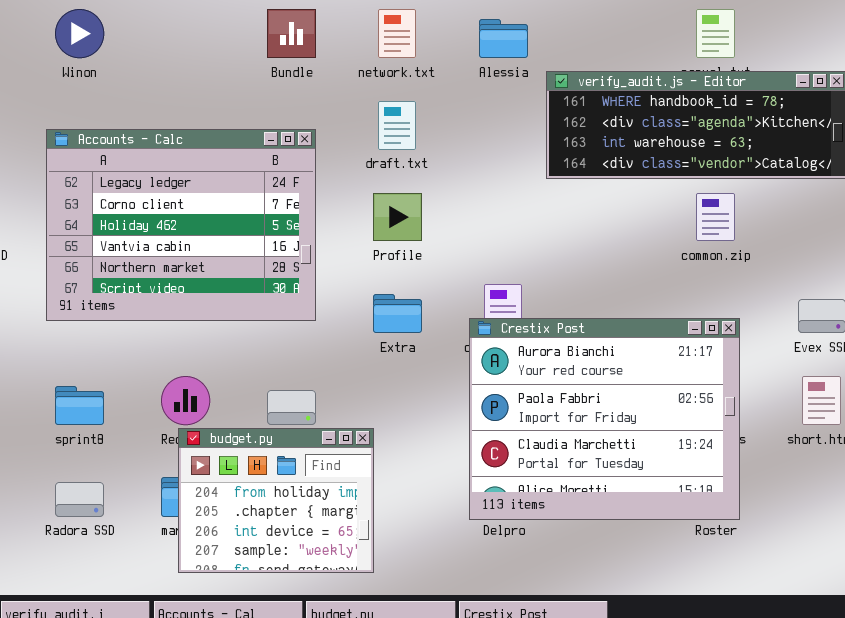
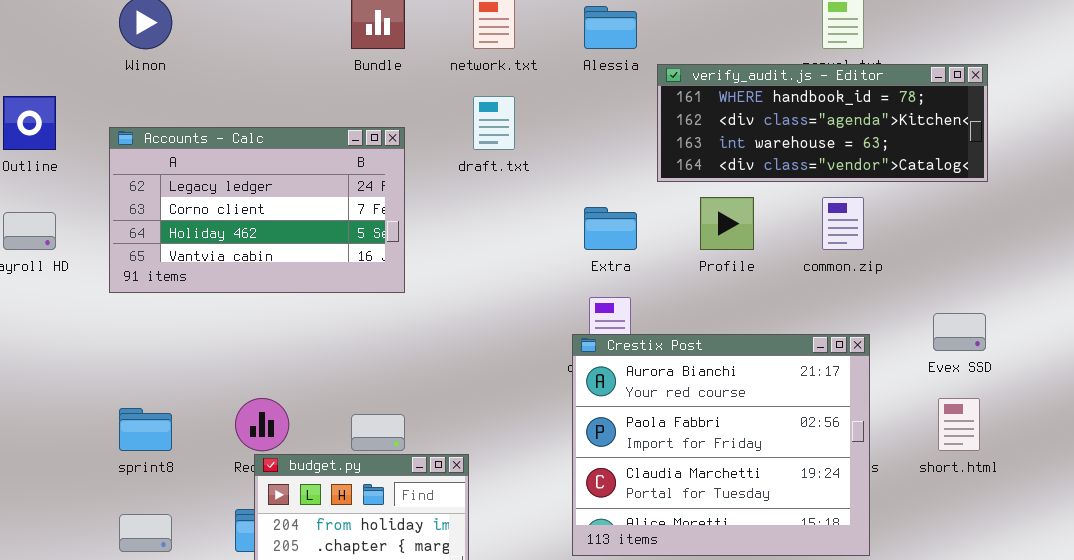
Accounts - Calc: [46,129,316,321] -> [109,127,405,293], resized
Profile: [373,193,422,241] -> [700,197,754,250], moved
Extra: [373,294,422,333] -> [584,207,637,250], moved

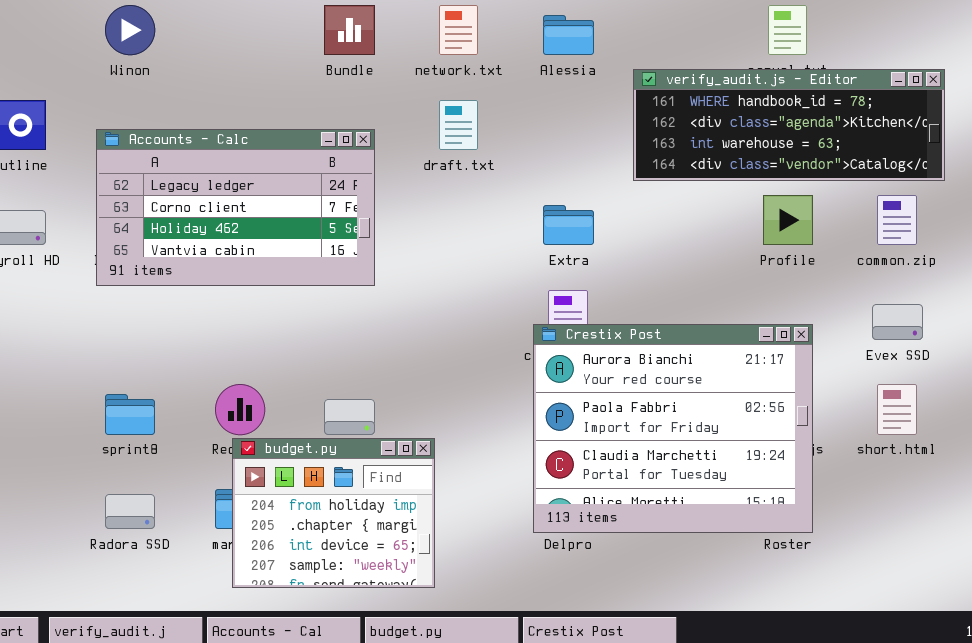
verify_audit.js - Editor: [657,64,988,182] -> [633,69,945,181], moved
Profile: [700,197,754,250] -> [763,195,813,245], moved
common.zip: [822,197,864,250] -> [877,195,917,245], moved

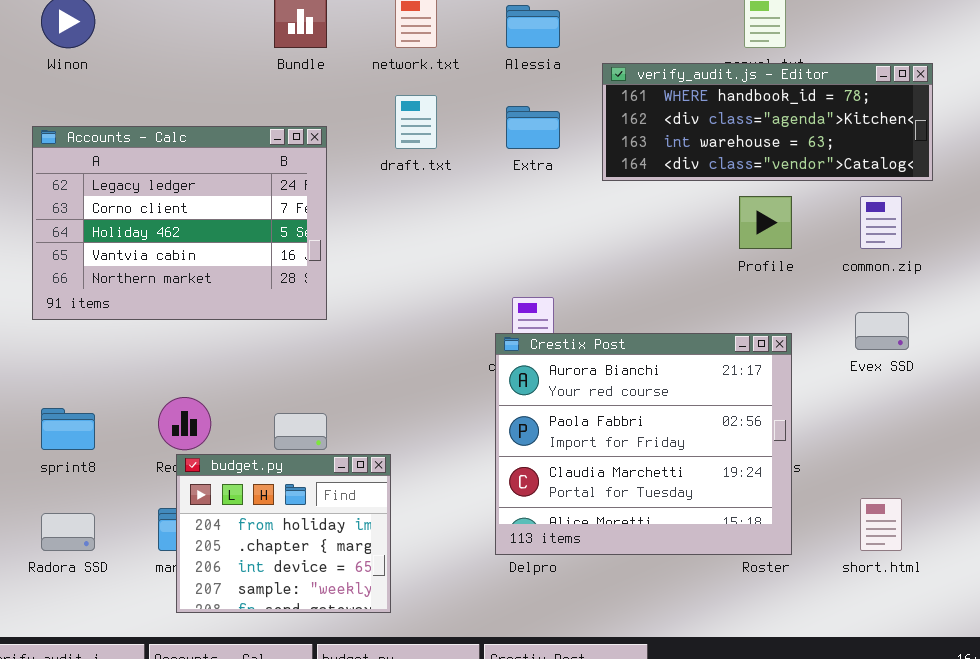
Accounts - Calc: [96,129,375,286] -> [32,126,327,320], resized
Extra: [543,205,594,245] -> [506,106,560,149], moved
short.html: [877,384,917,435] -> [860,498,902,551], moved

